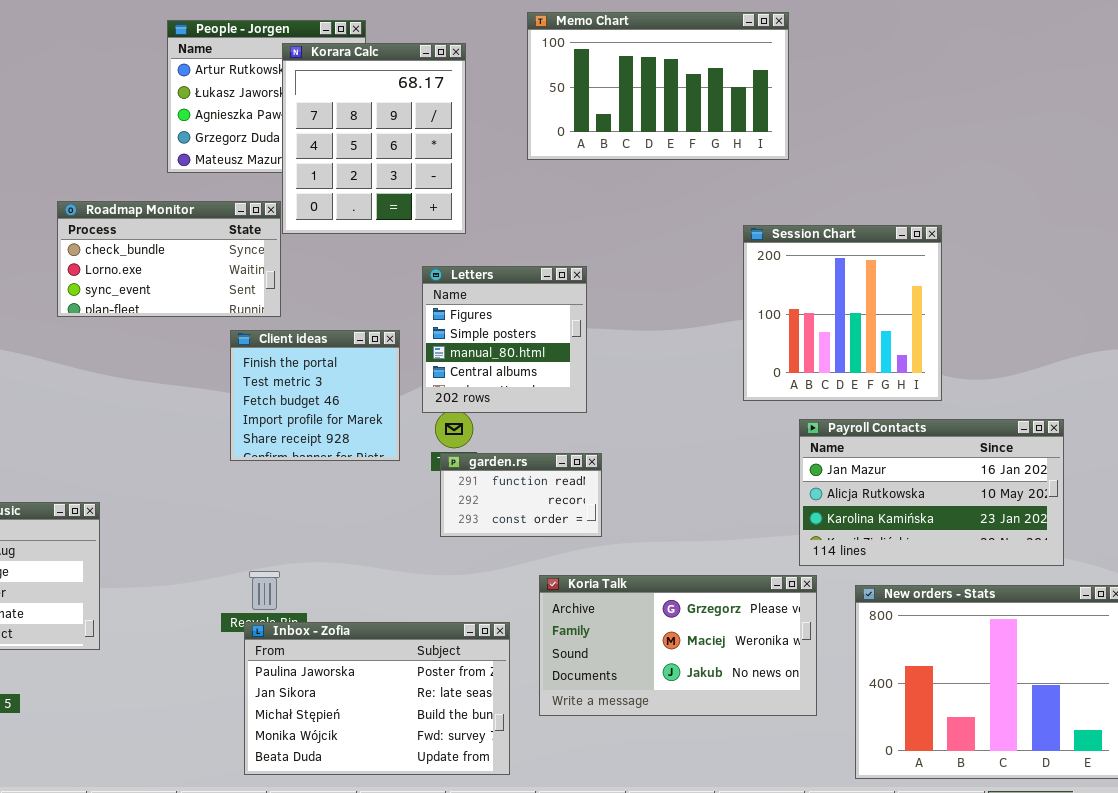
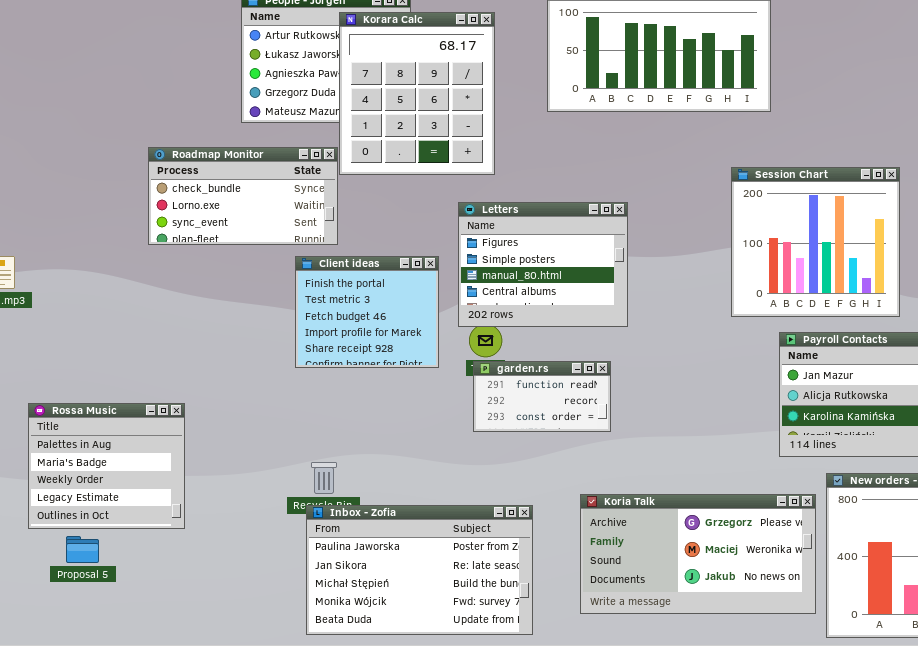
Letters: [422,266,587,413] -> [458,202,628,327], resized
Koria Talk: [539,575,817,716] -> [580,494,816,614], moved

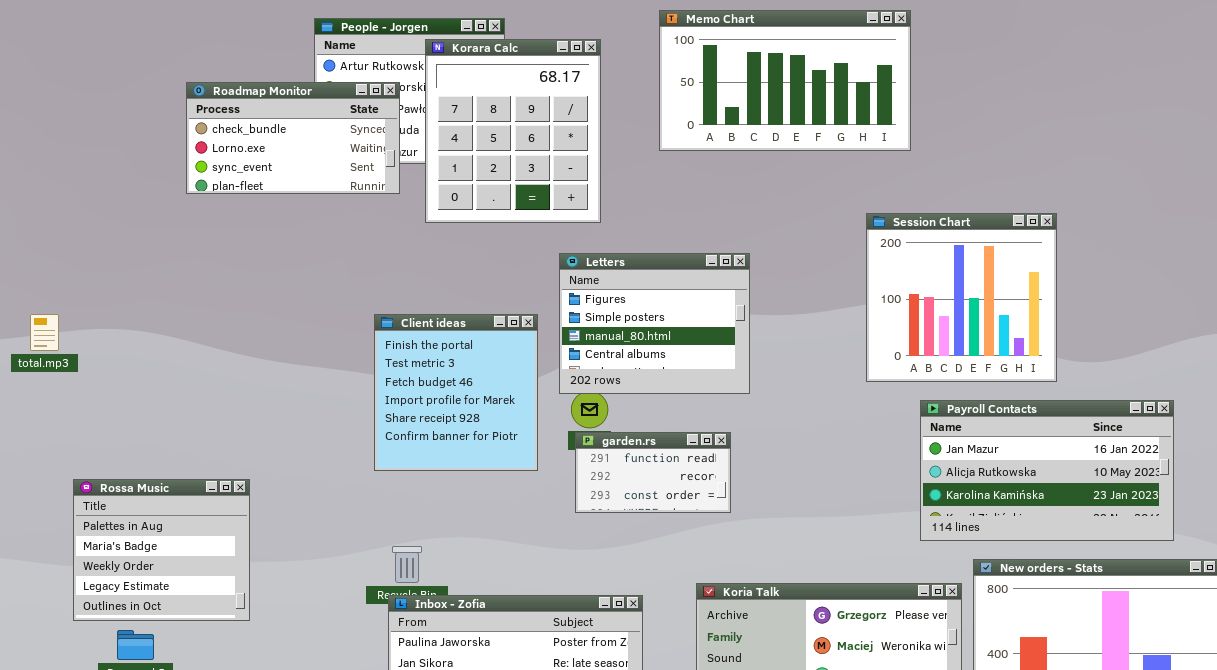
Roadmap Monitor: [148,147,338,245] -> [186,82,400,194], moved
Client ideas: [295,256,439,368] -> [374,314,538,471], resized

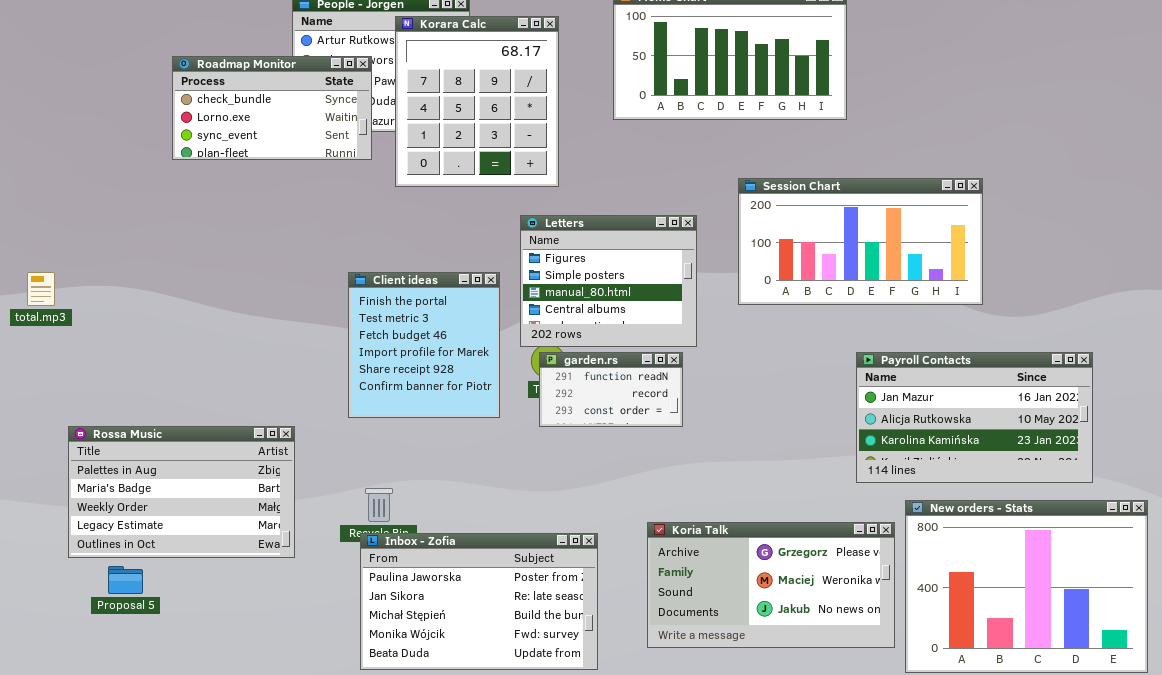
Session Chart: [866,213,1057,382] -> [738,178,983,305], resized
garden.rs: [575,432,731,513] -> [539,352,683,427], moved
Rossa Music: [73,479,250,621] -> [68,426,295,558], resized

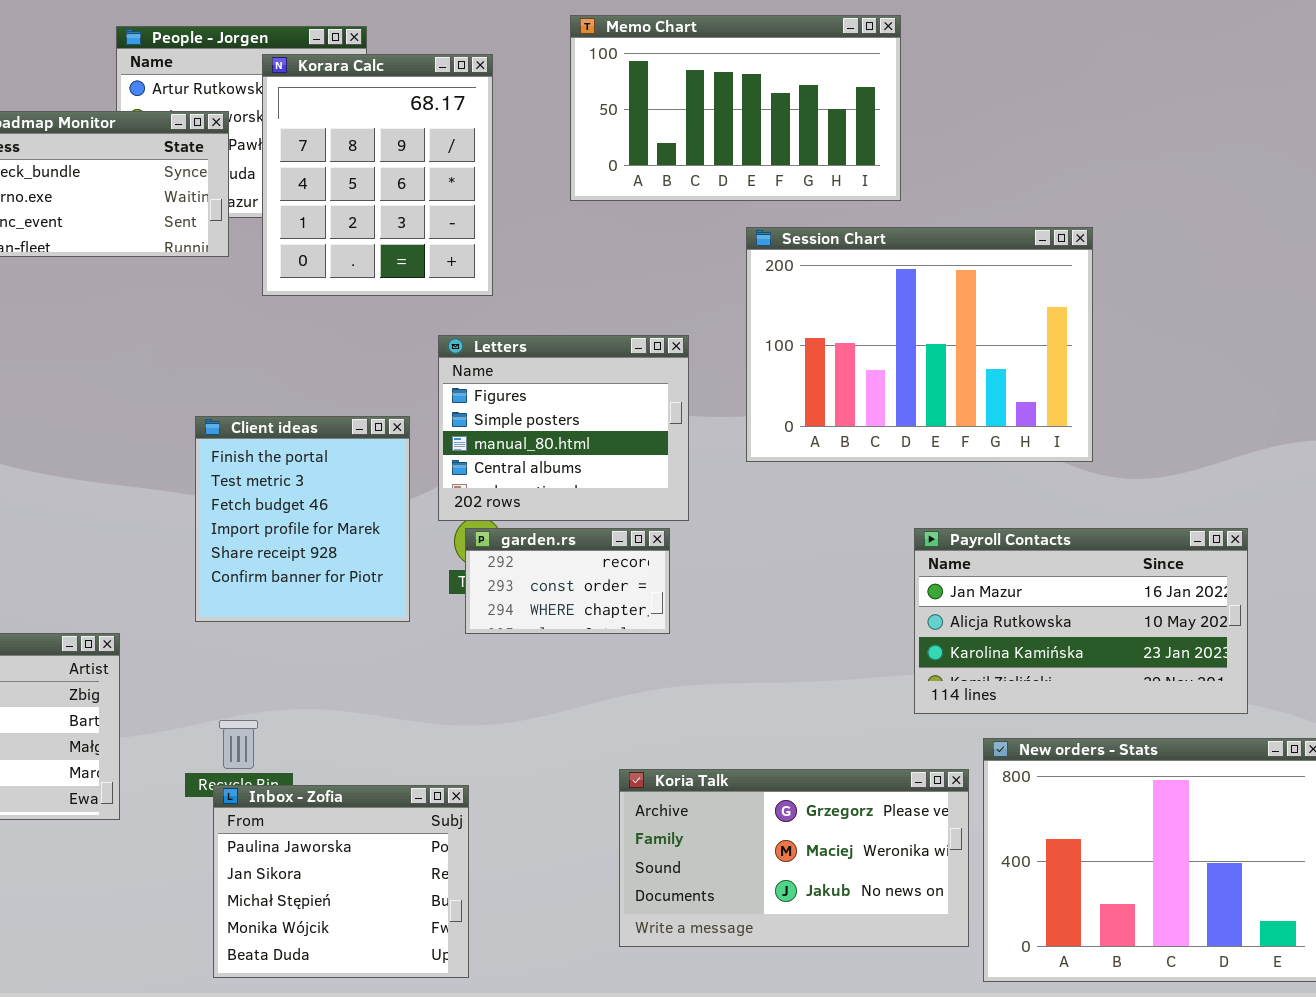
Session Chart: [738,178,983,305] -> [746,227,1093,462], resized
garden.rs: [539,352,683,427] -> [465,528,670,634], scrolled down 1 row
Inbox - Zofia: [360,533,598,670] -> [213,785,469,978], resized

